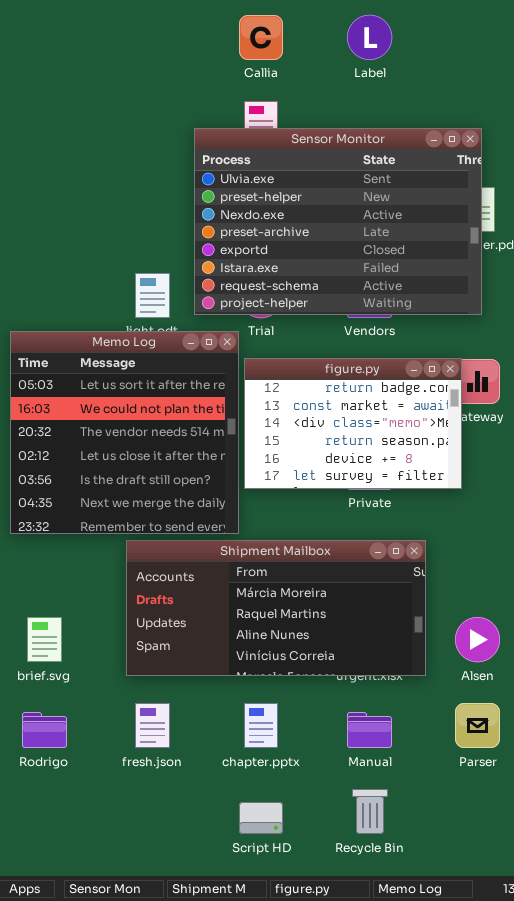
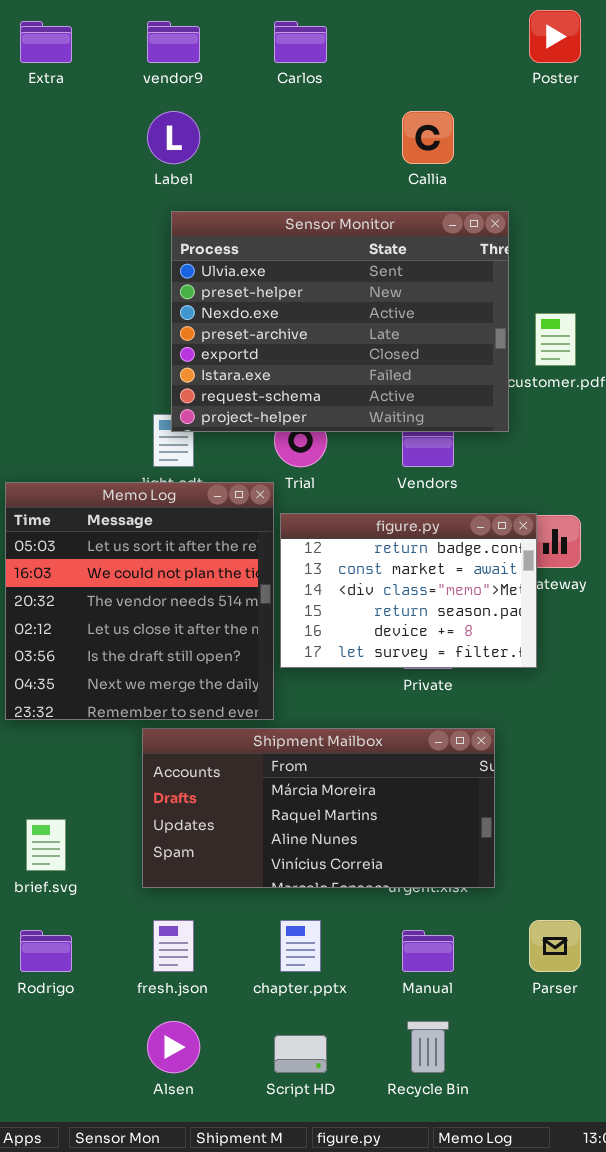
Callia: [239,15,283,60] -> [402,111,454,164], moved
Label: [347,15,392,60] -> [147,111,200,164], moved
Sensor Monitor: [194,128,482,315] -> [171,211,509,432], moved
Alsen: [455,617,500,662] -> [147,1021,200,1073], moved

